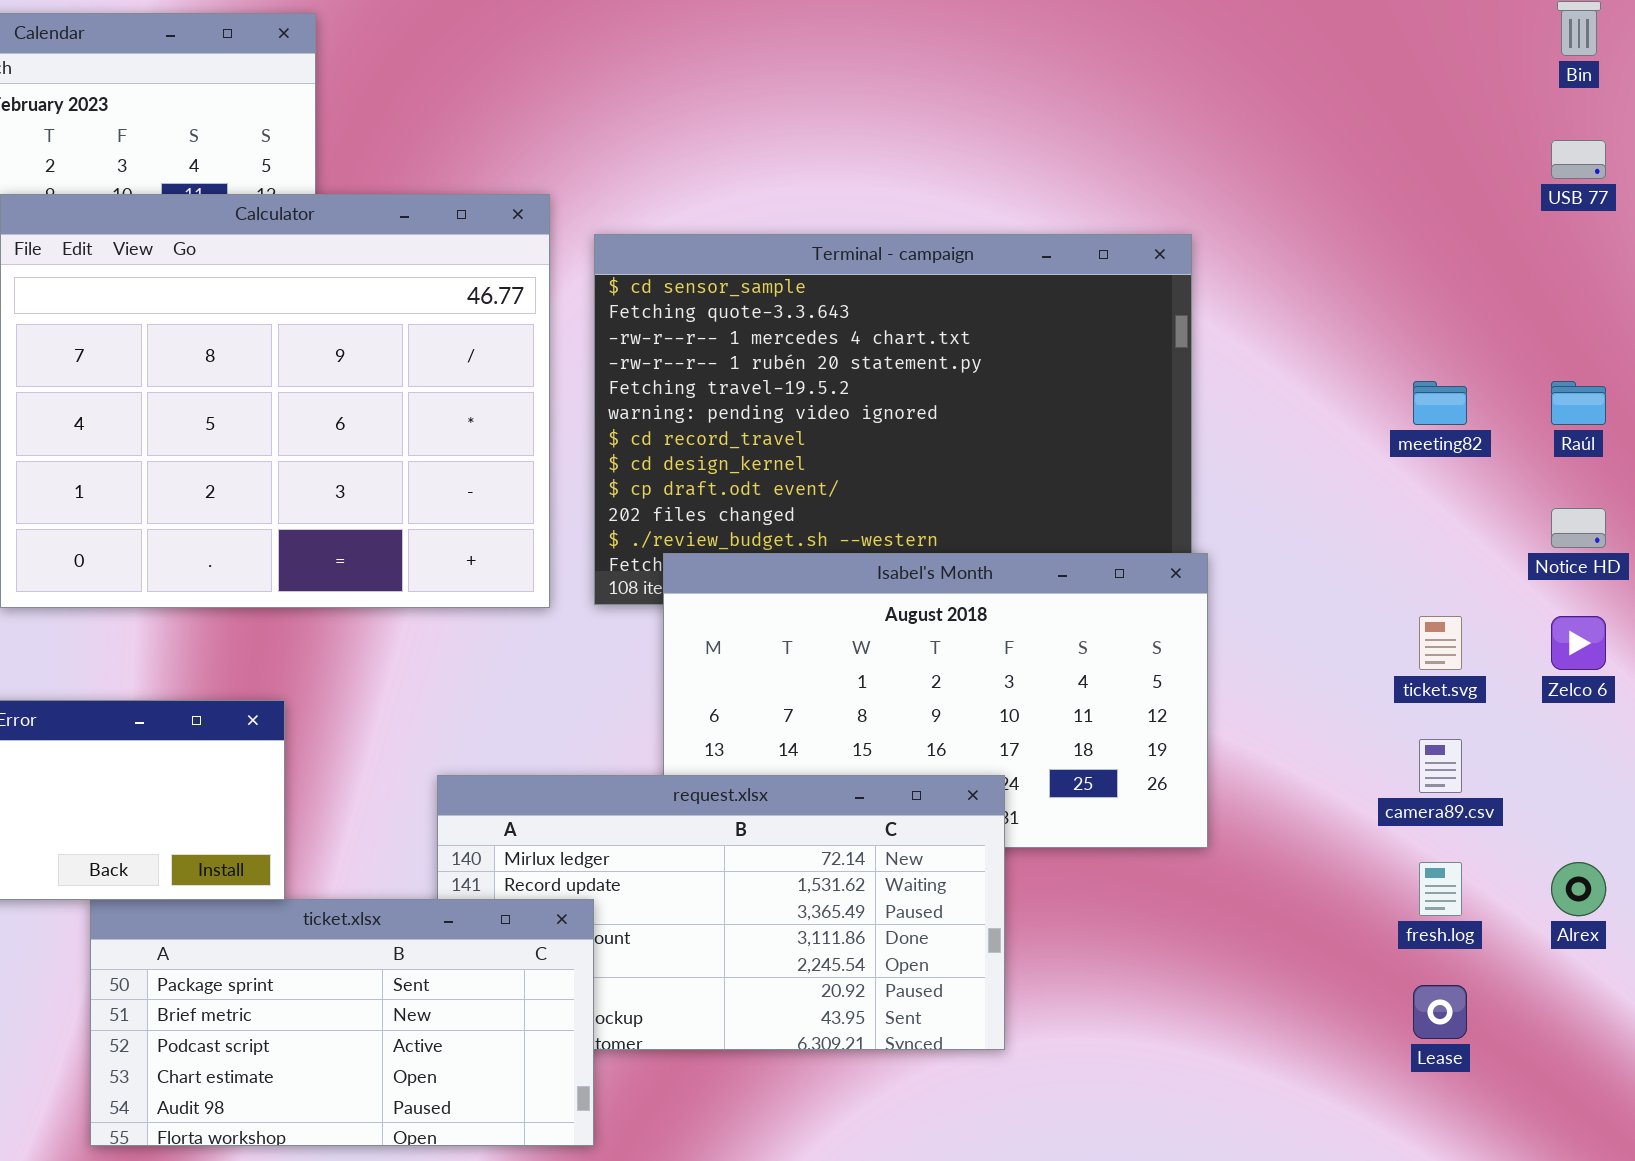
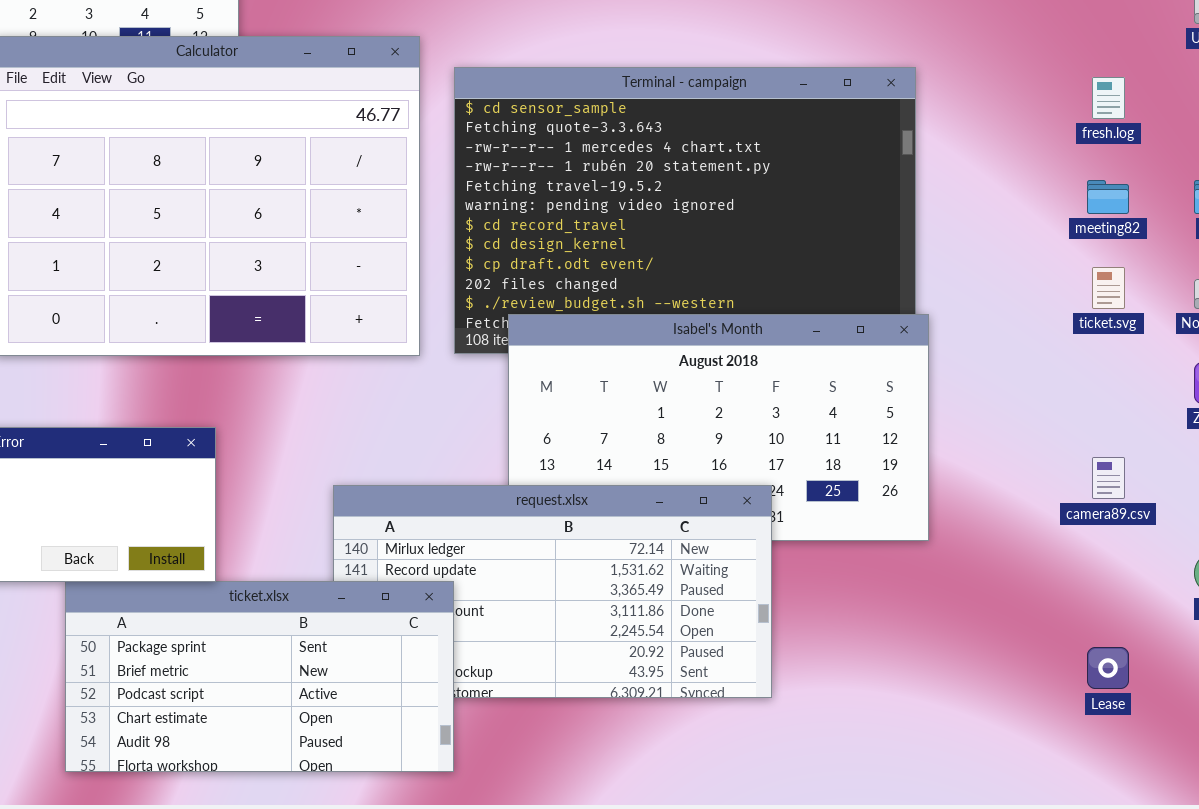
ticket.svg: [1419,616,1462,670] -> [1092,267,1125,309], moved
fresh.log: [1419,862,1462,916] -> [1092,77,1125,119], moved

